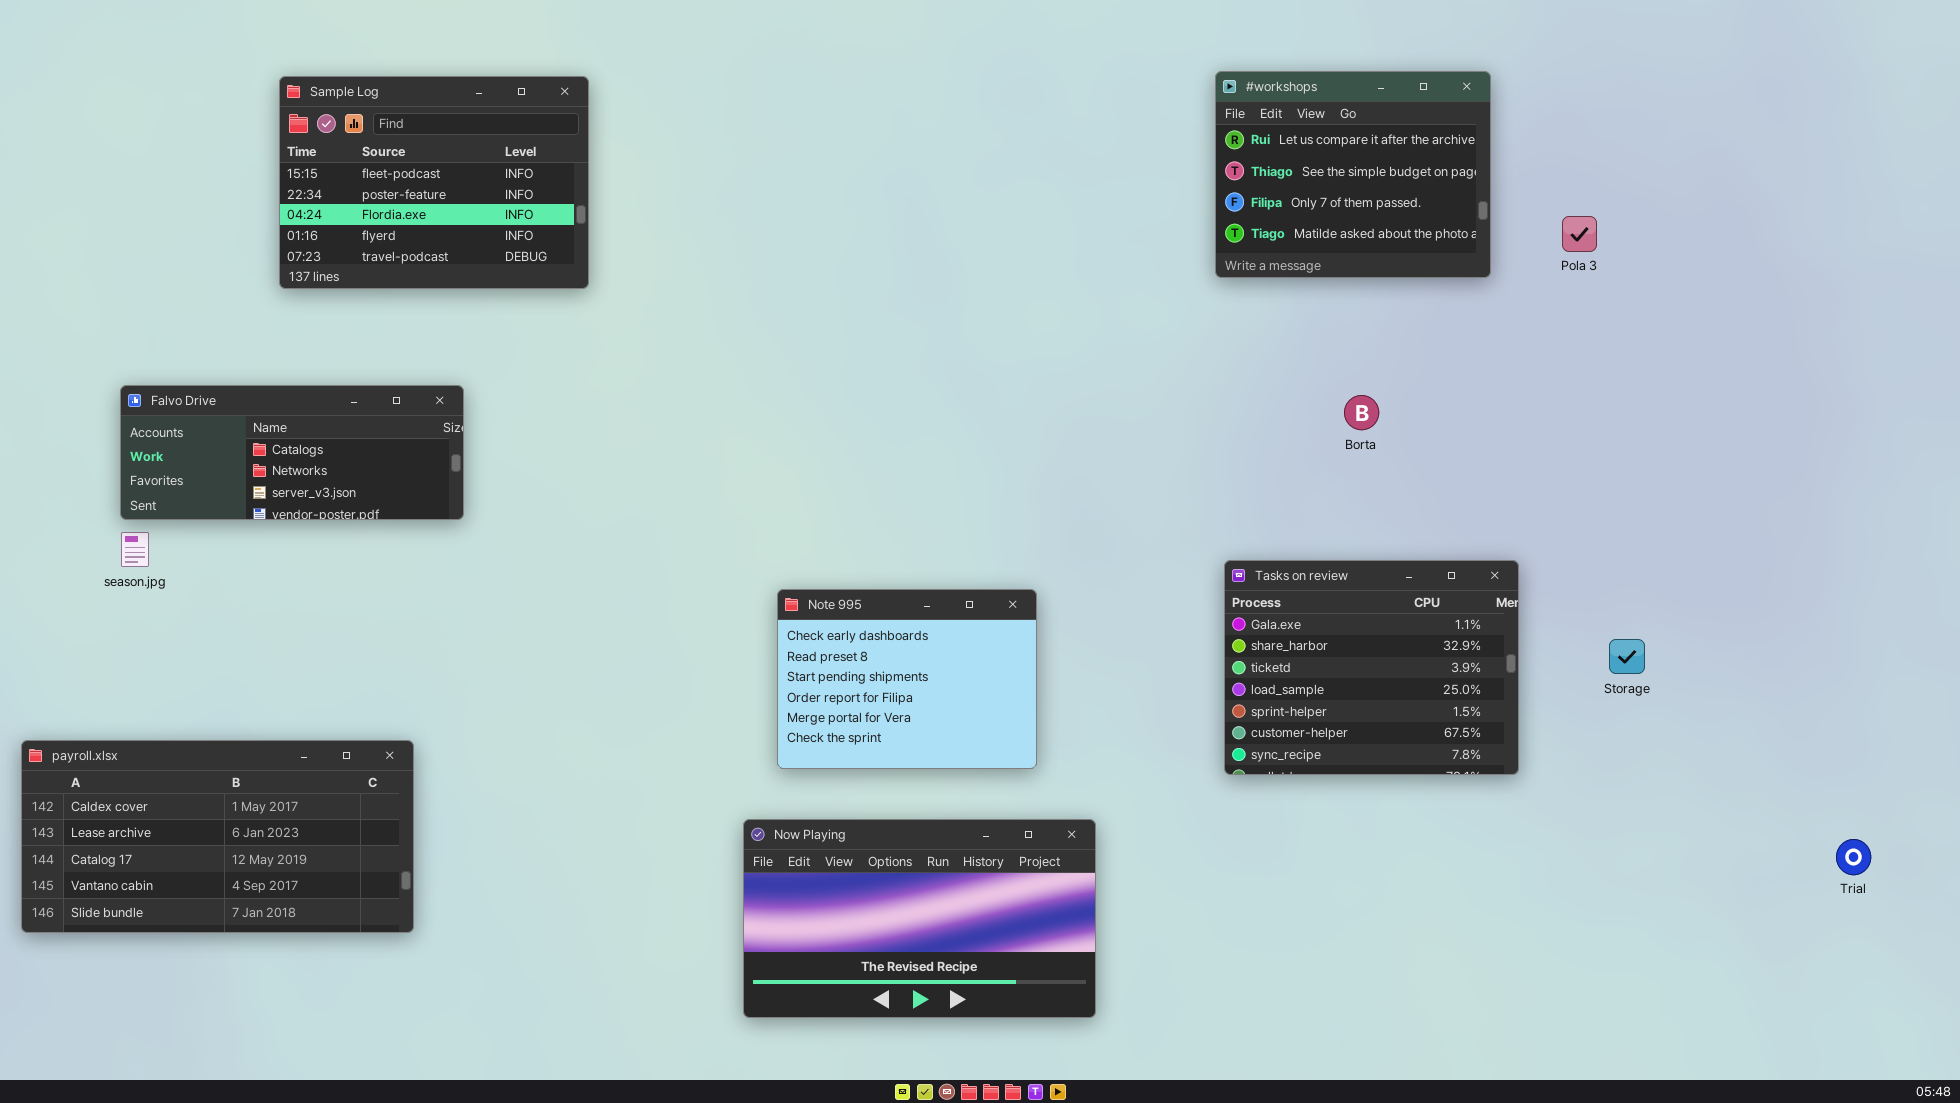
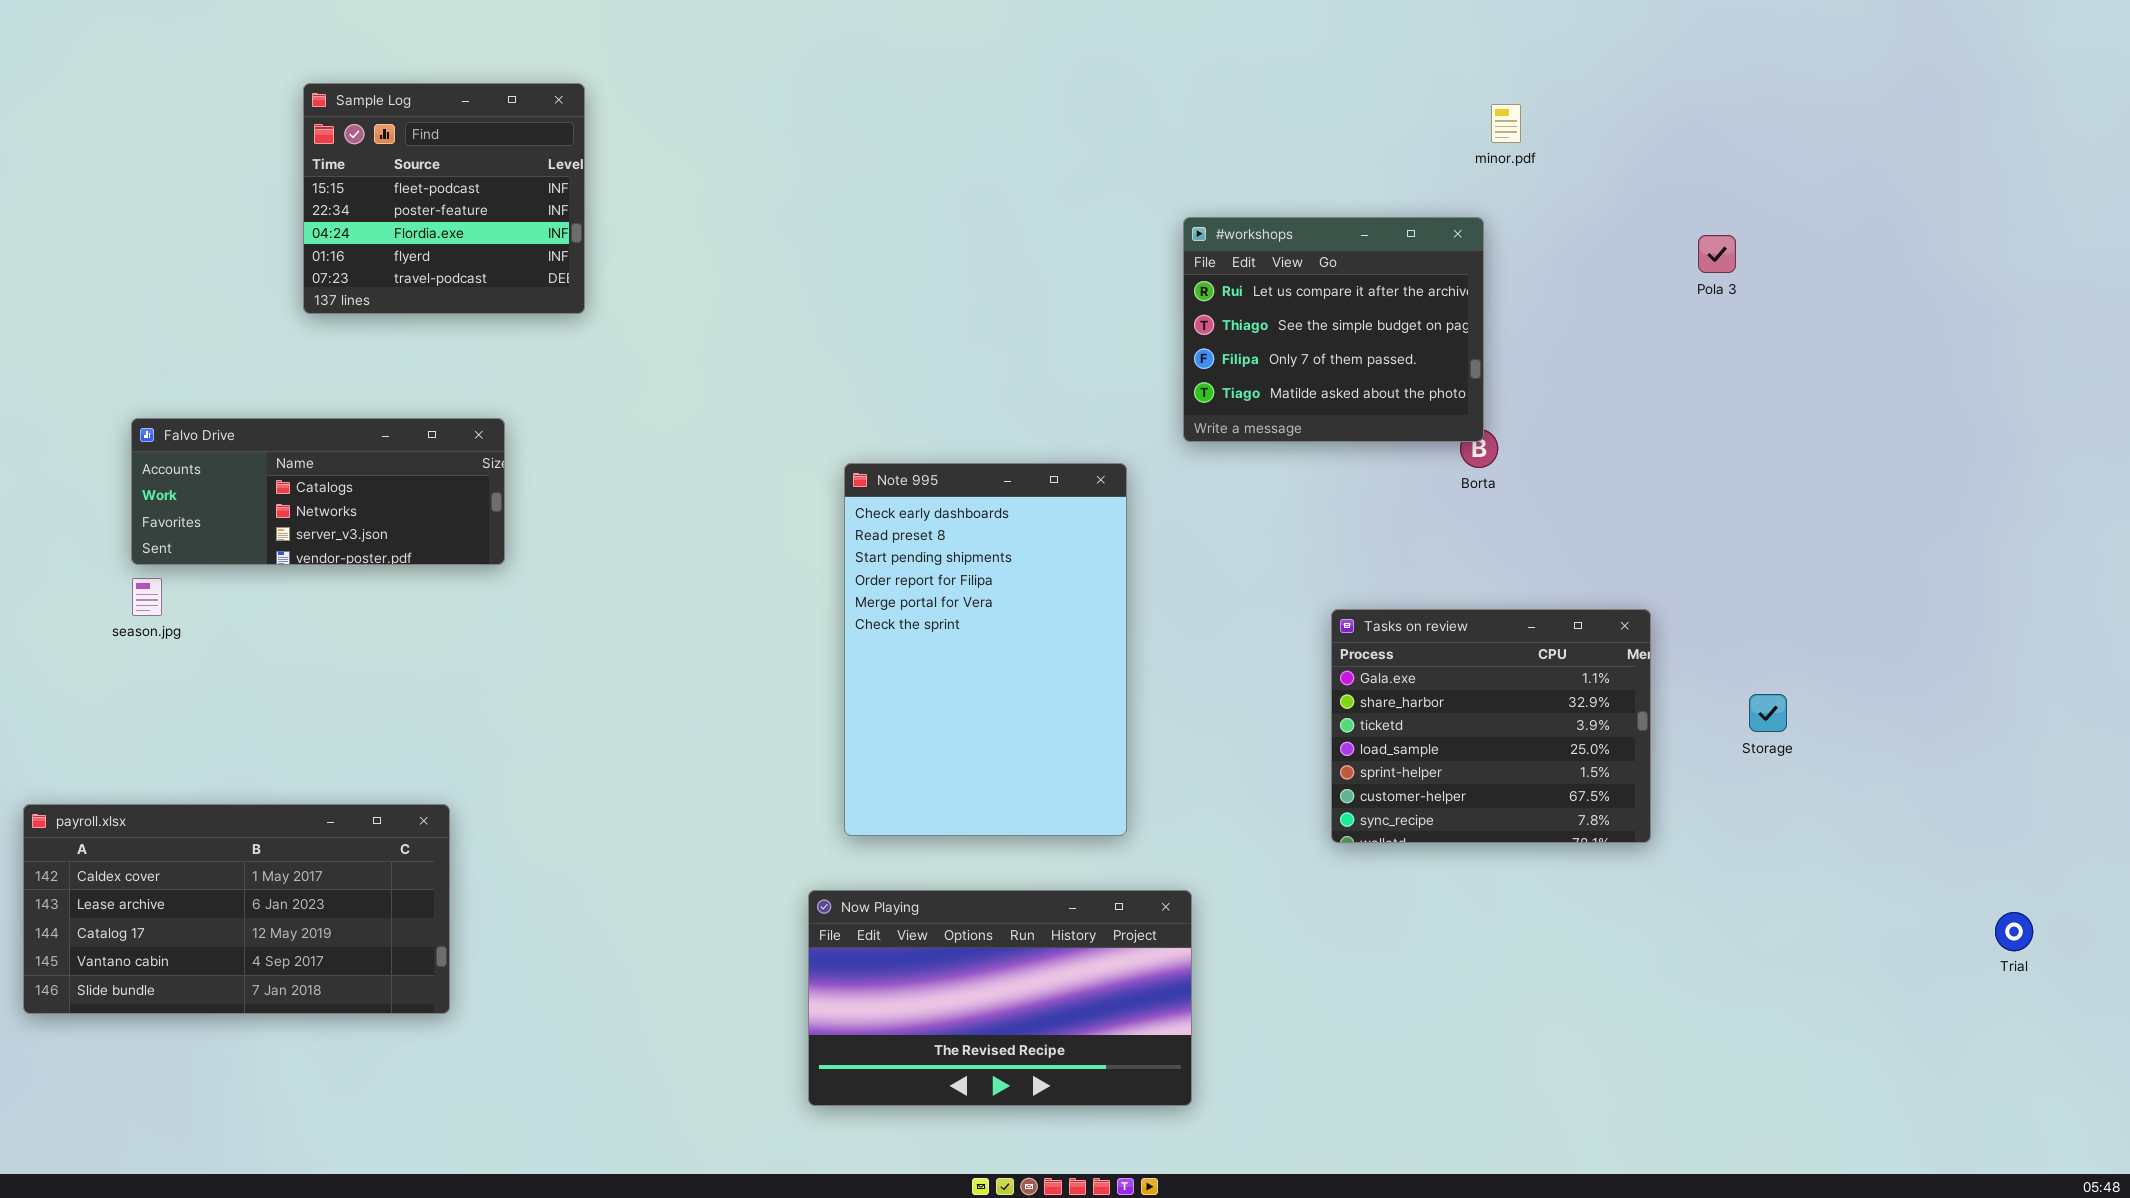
#workshops: [1215,71,1491,278] -> [1183,217,1484,442], moved
Sample Log: [279,76,589,289] -> [303,83,585,314], resized
Note 995: [777,589,1037,769] -> [844,463,1127,836], resized

